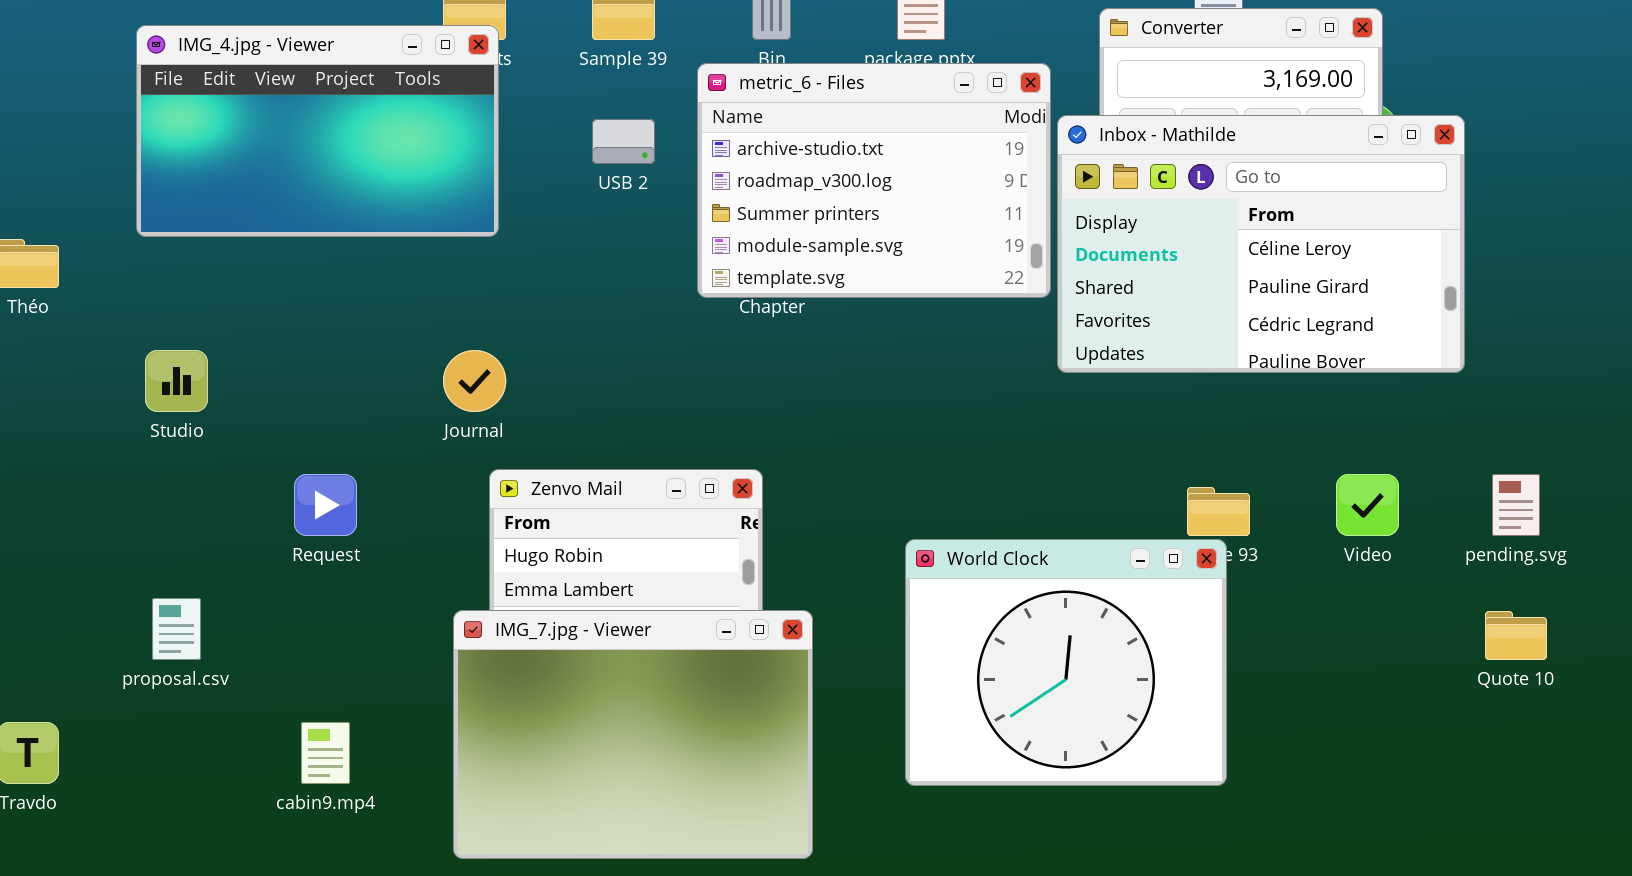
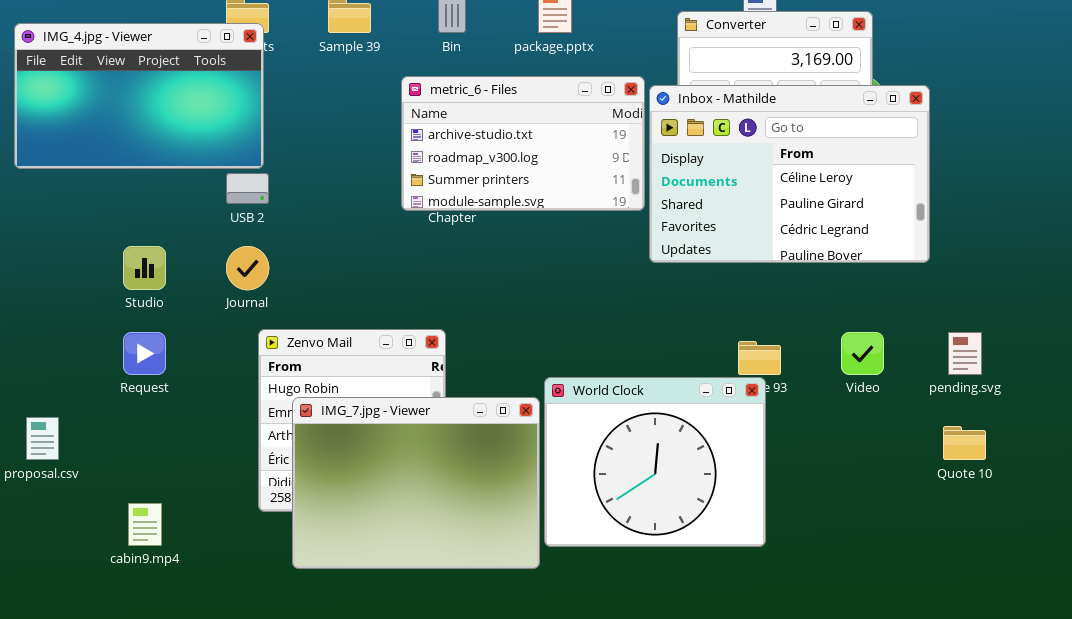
metric_6 - Files: [697,63,1051,298] -> [401,76,645,211], resized
USB 2: [592,119,655,164] -> [226,173,269,204], moved
Studio: [145,350,208,412] -> [123,246,166,290], moved
IMG_7.jpg - Viewer: [453,610,813,859] -> [292,397,540,569], moved

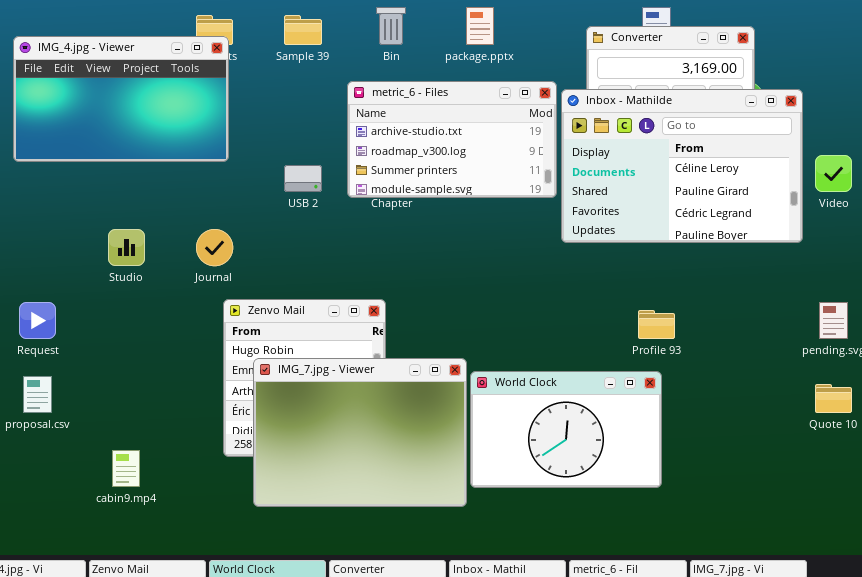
USB 2: [226,173,269,204] -> [284,165,322,192], moved
Request: [123,332,166,375] -> [19,302,56,339], moved
Video: [841,332,884,375] -> [815,155,852,192], moved
World Clock: [544,377,766,547] -> [470,371,662,488], resized

